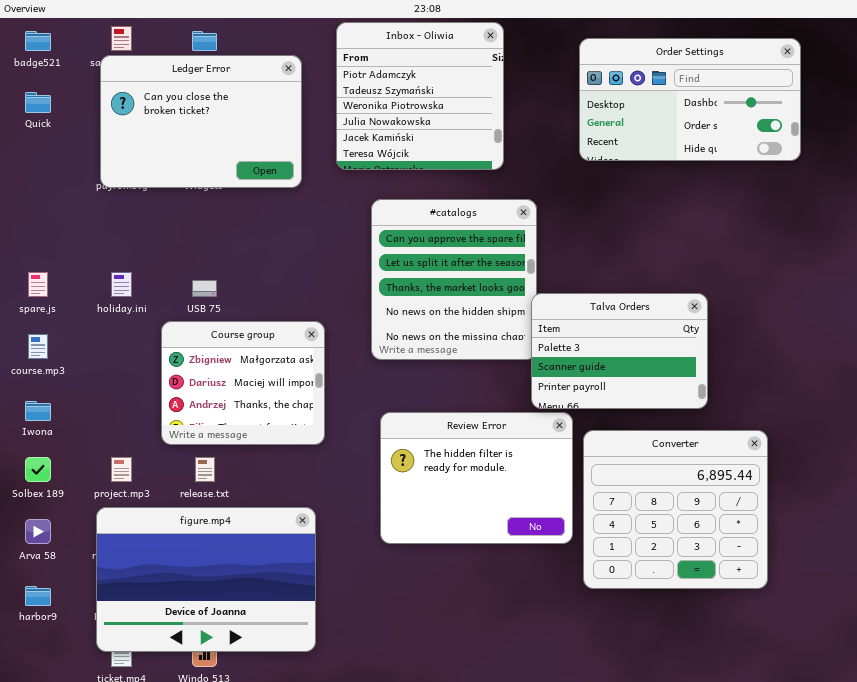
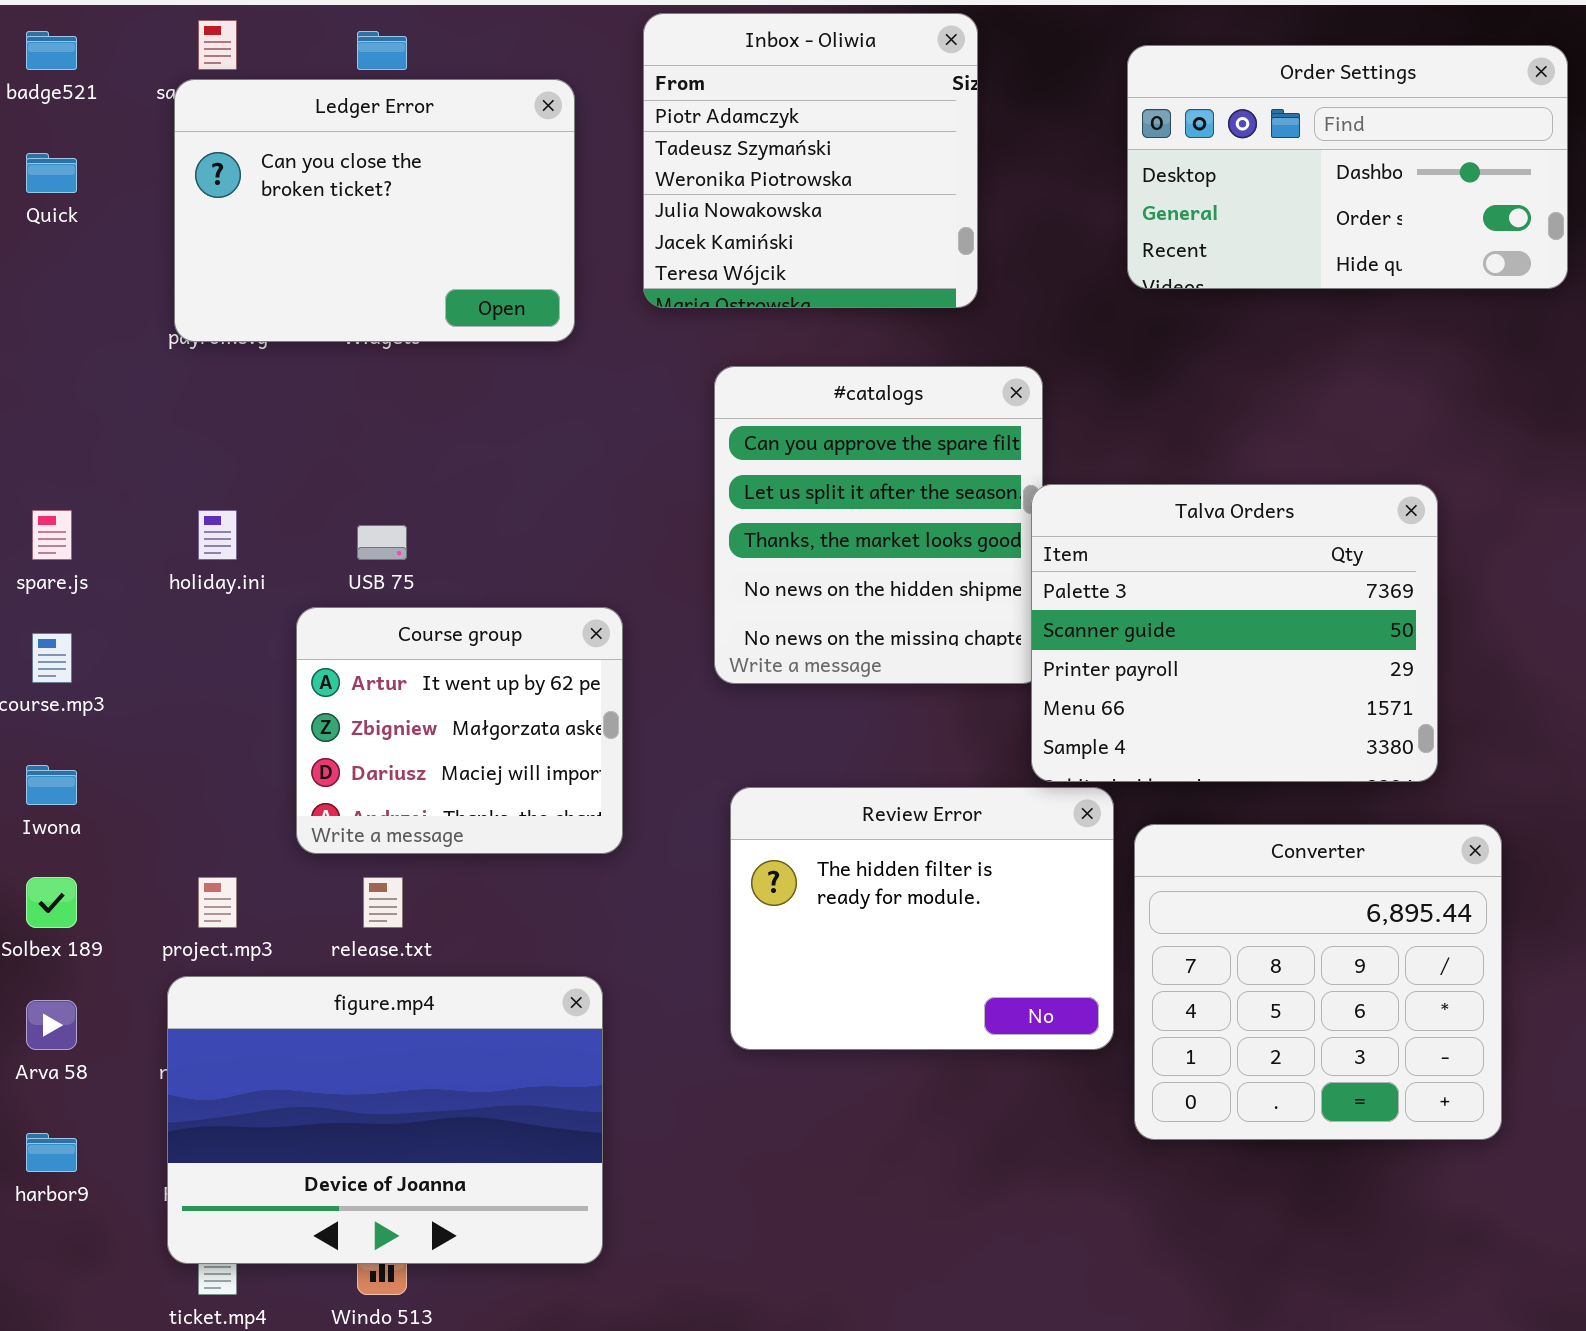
Talva Orders: [531,293,708,409] -> [1031,484,1438,782], resized
Course group: [161,321,325,445] -> [296,607,623,854], scrolled up 1 row

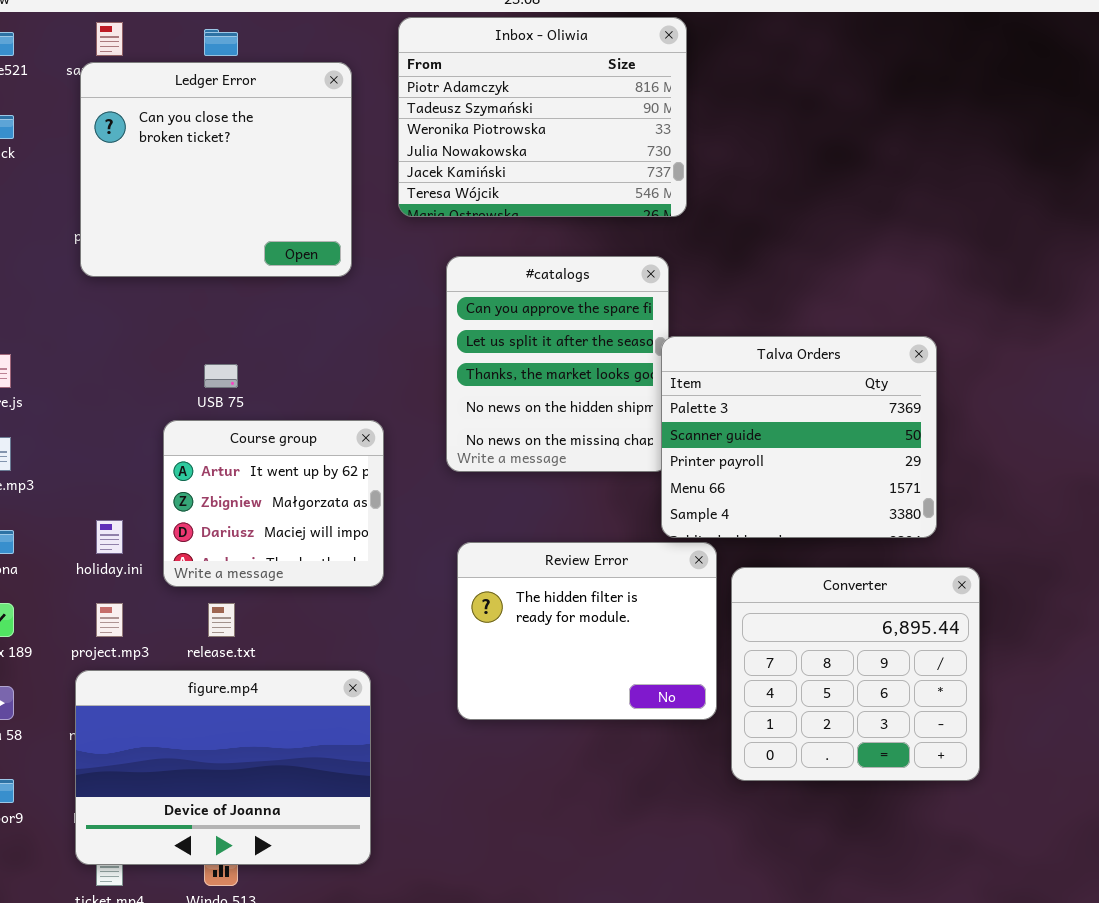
Inbox - Oliwia: [643,13,978,308] -> [398,17,687,217], resized
Order Settings: [1127,45,1568,289] -> none, closed
Ledger Error: [174,79,575,342] -> [80,62,352,277], resized
holiday.ini: [198,510,237,560] -> [96,520,123,554], moved

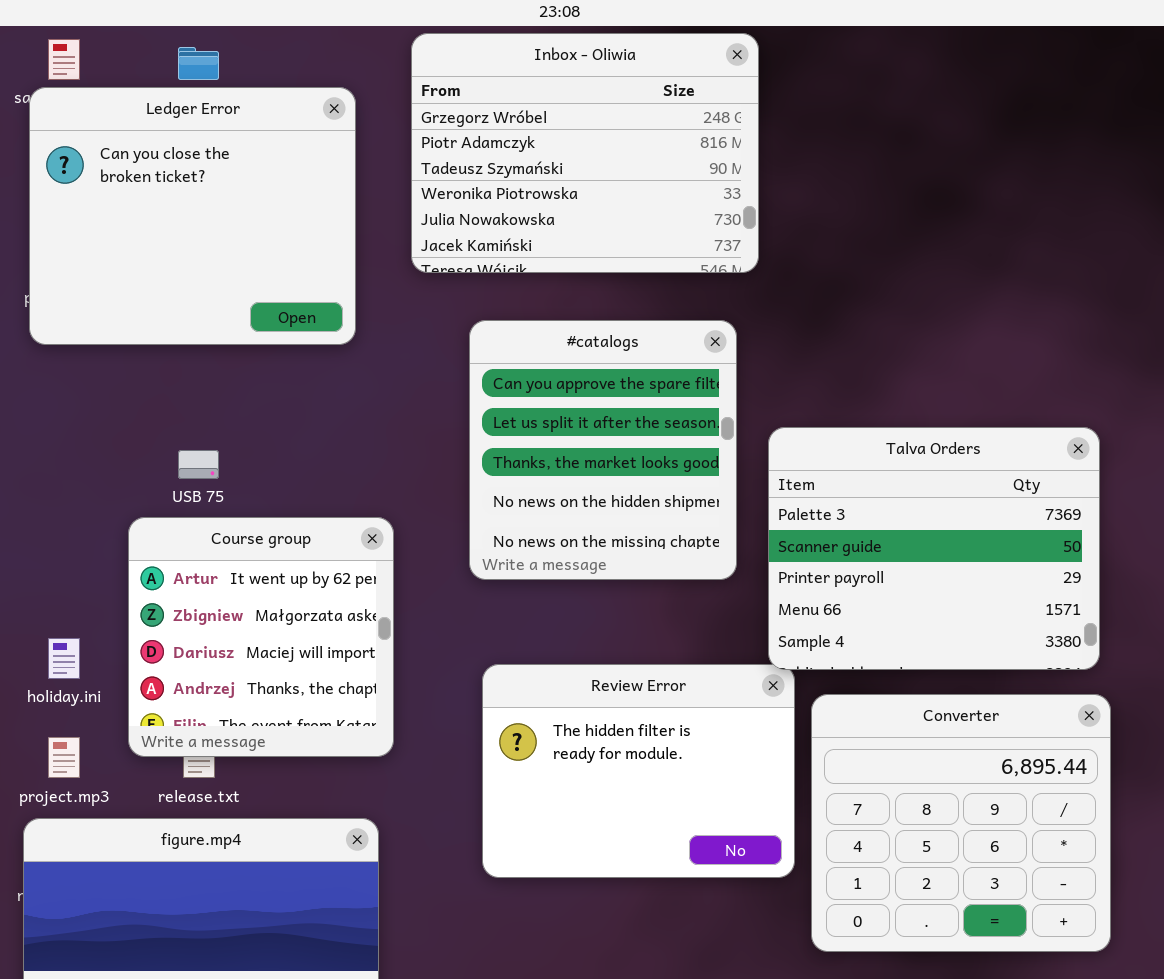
Inbox - Oliwia: [398,17,687,217] -> [411,33,759,273], scrolled up 1 row
Talva Orders: [661,336,937,538] -> [768,427,1100,670], moved
Course group: [163,420,384,587] -> [128,517,394,757], resized

